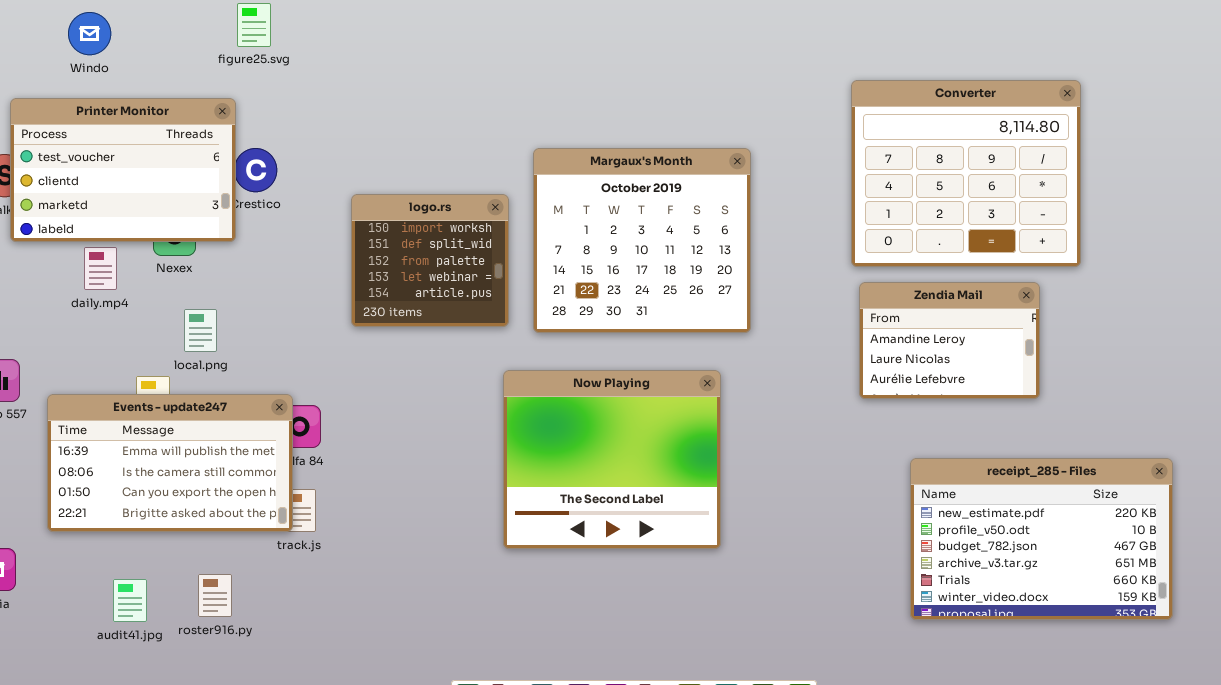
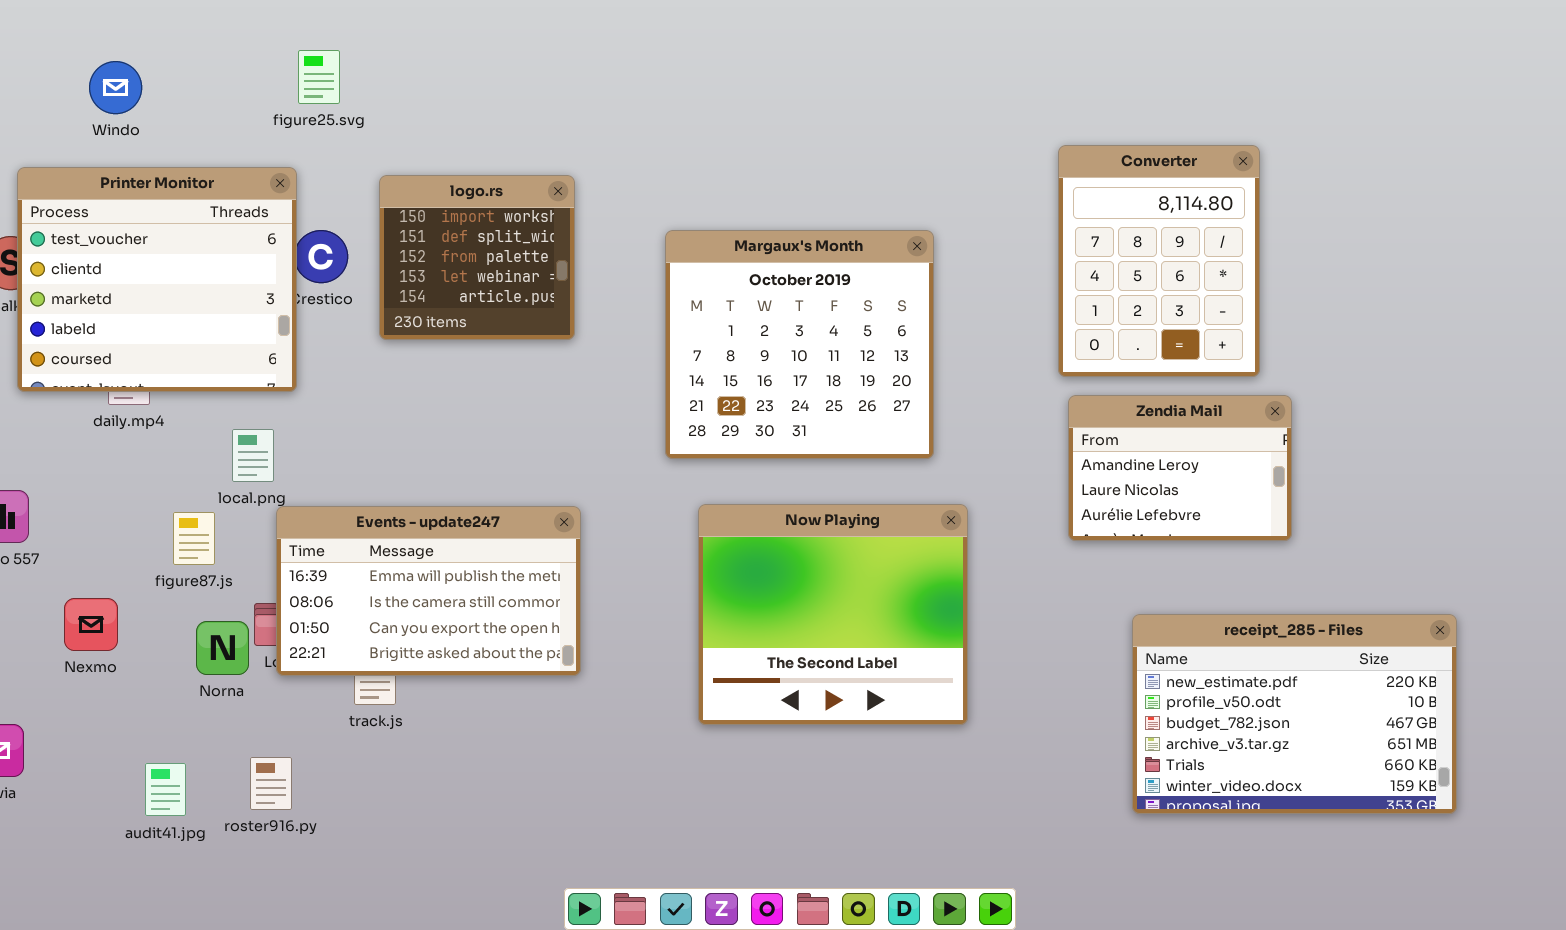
Converter: [851,80,1081,267] -> [1058,145,1260,377], resized
Printer Monitor: [10,98,236,242] -> [17,167,297,392], resized
logo.rs: [351,194,509,327] -> [379,175,575,340], moved
Now Playing: [503,370,721,549] -> [698,504,968,725], moved
Events - update247: [47,394,293,532] -> [276,506,581,676], moved

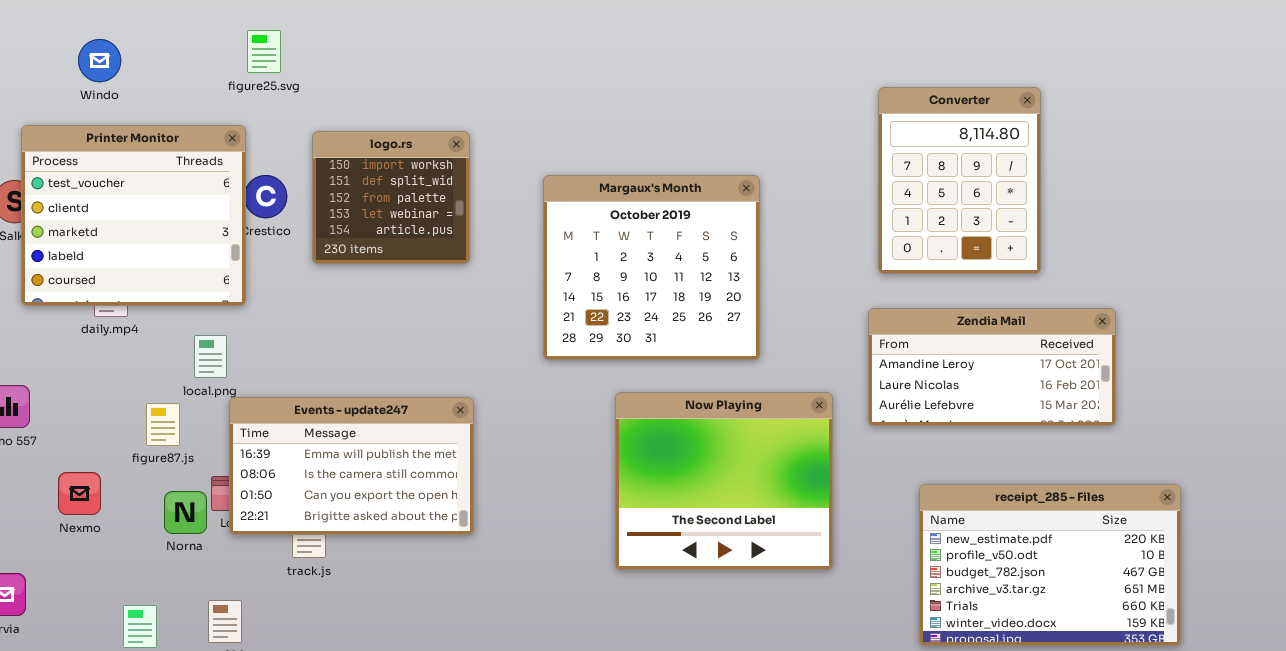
Converter: [1058,145,1260,377] -> [878,87,1041,274], moved
Zendia Mail: [1068,395,1292,541] -> [868,308,1116,426], resized
Now Playing: [698,504,968,725] -> [615,392,833,570], moved

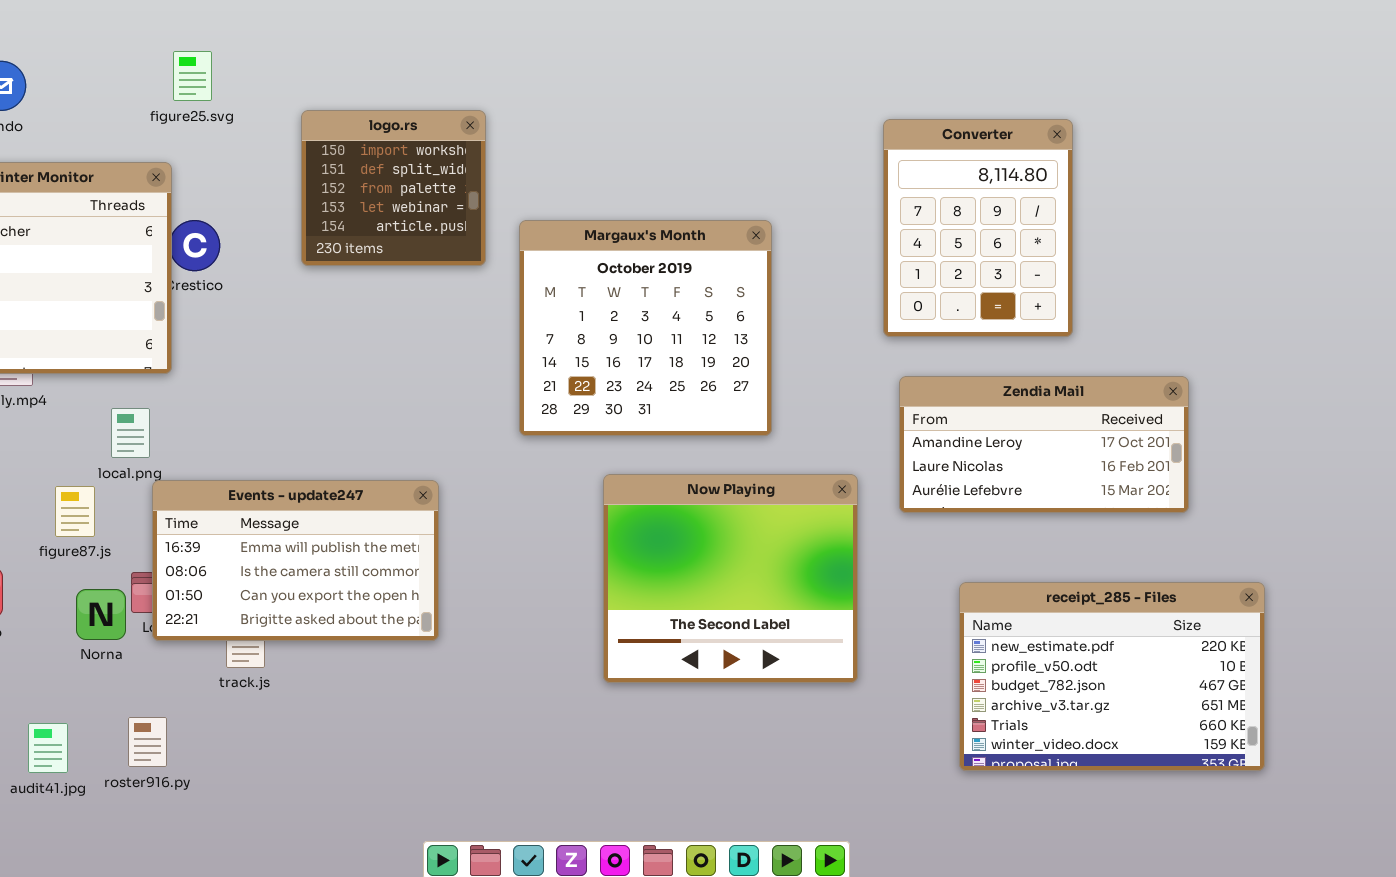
Converter: [878,87,1041,274] -> [883,119,1073,337], moved
logo.rs: [312,131,470,264] -> [301,110,486,266], moved

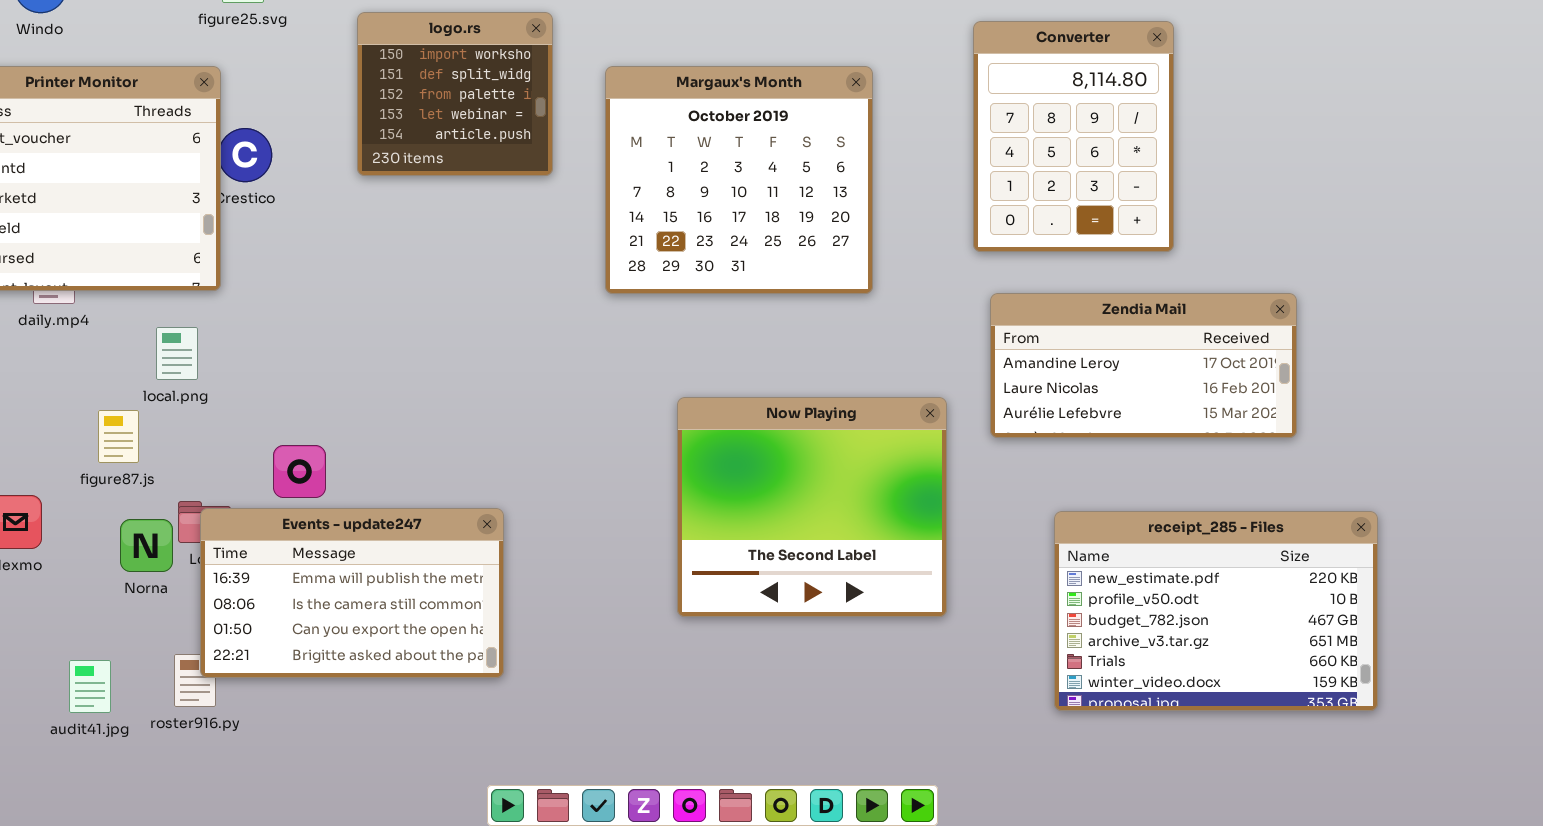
Margaux's Month: [519,220,772,436] -> [605,66,873,294], moved
Events - update247: [152,480,439,641] -> [200,508,504,678], moved

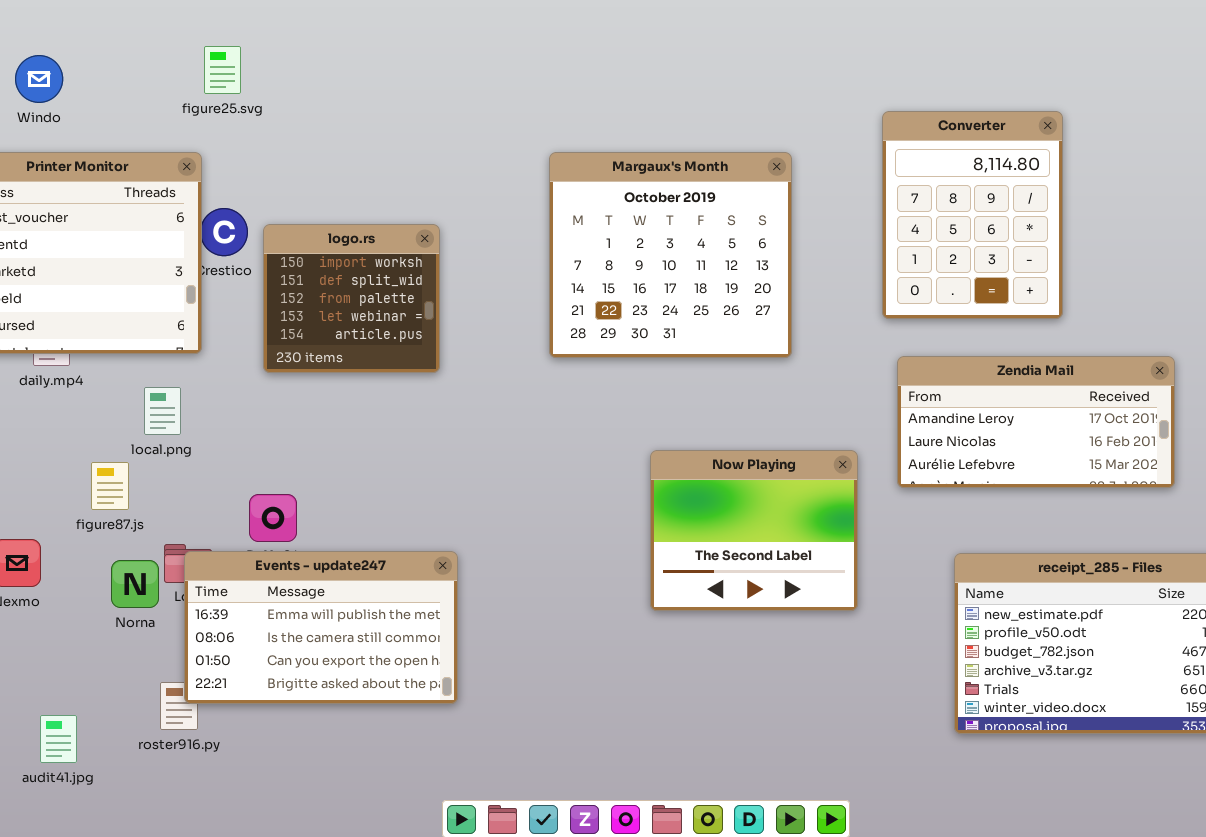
logo.rs: [357,12,553,176] -> [263,224,440,373], moved
Now Playing: [677,397,947,617] -> [650,450,858,611], resized
audit41.jpg: [69,660,111,713] -> [40,715,77,763], moved

